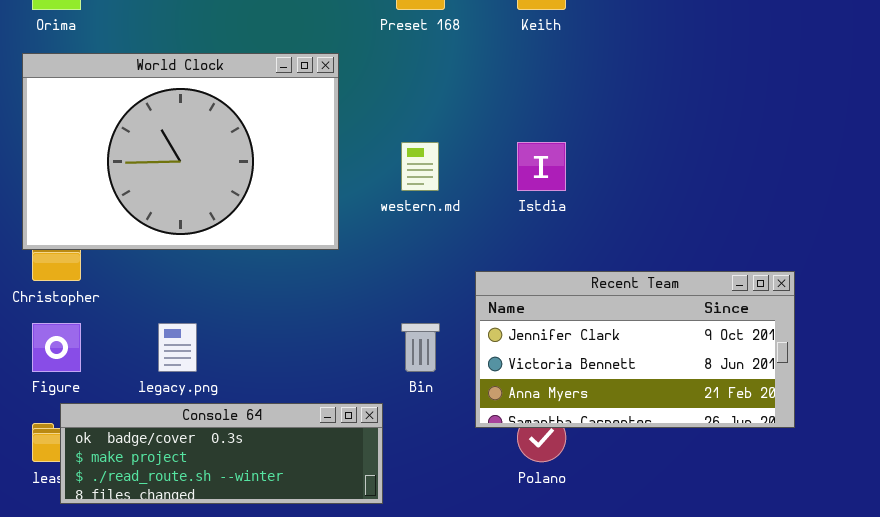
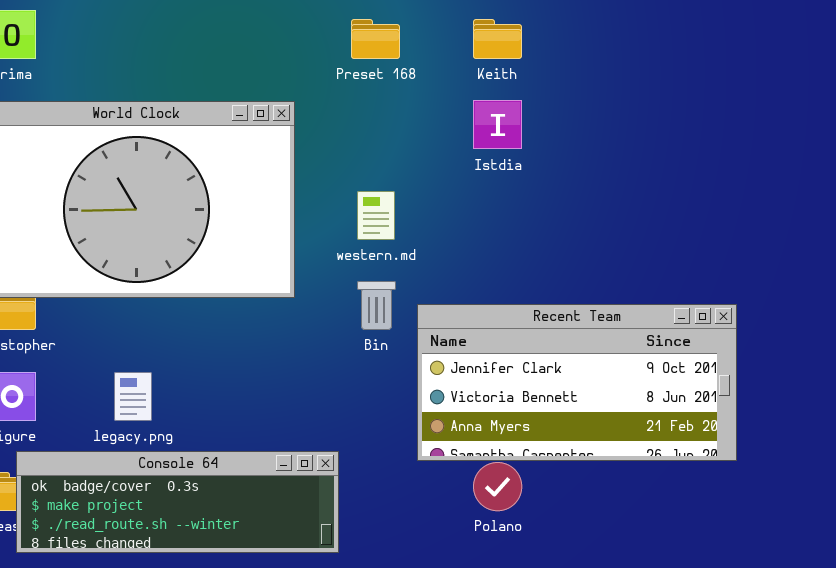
Istdia: [517,142,566,191] -> [473,100,522,149], moved
Recent Team: [475,271,795,428] -> [417,304,737,461], moved
Bin: [401,323,440,372] -> [357,281,396,330], moved

